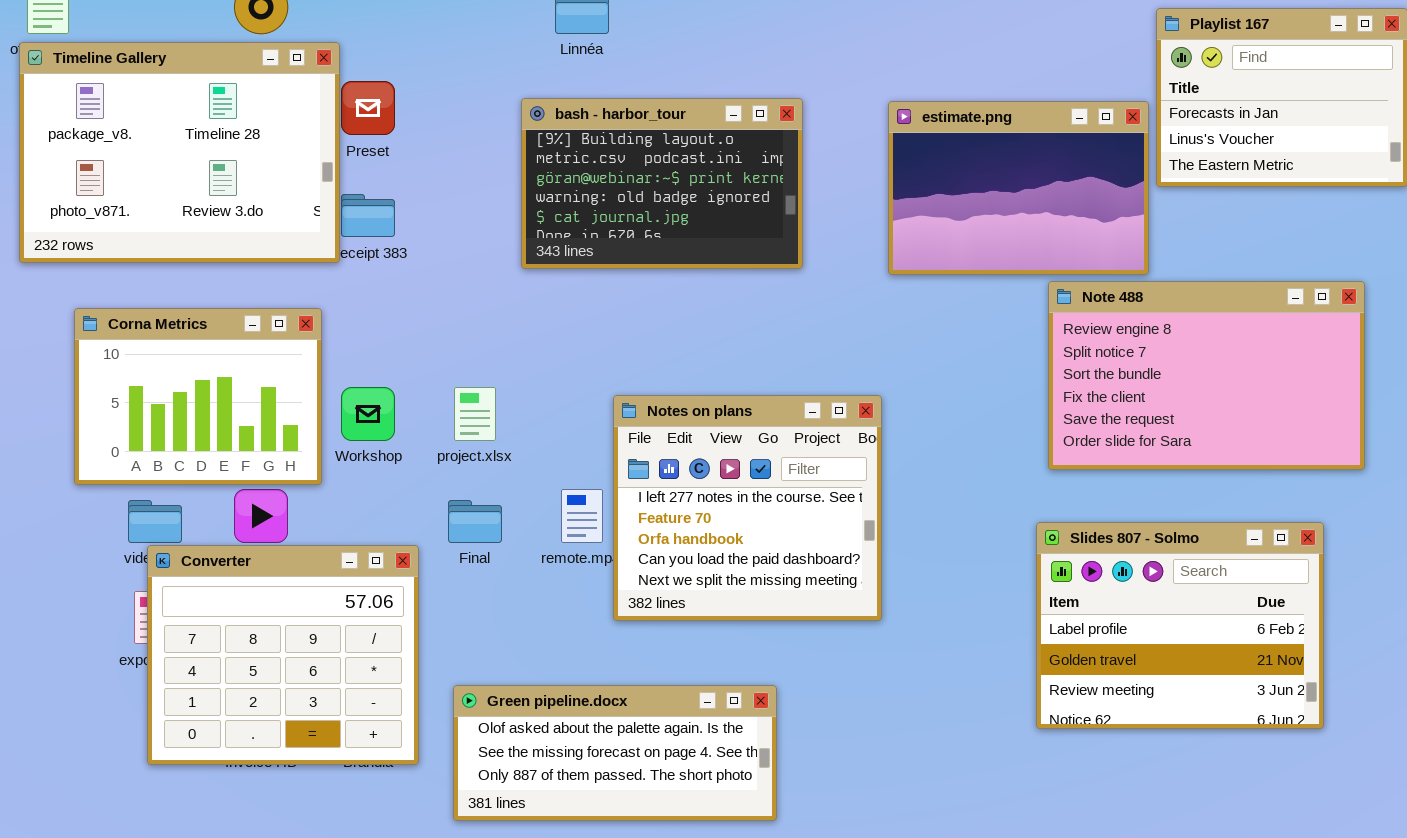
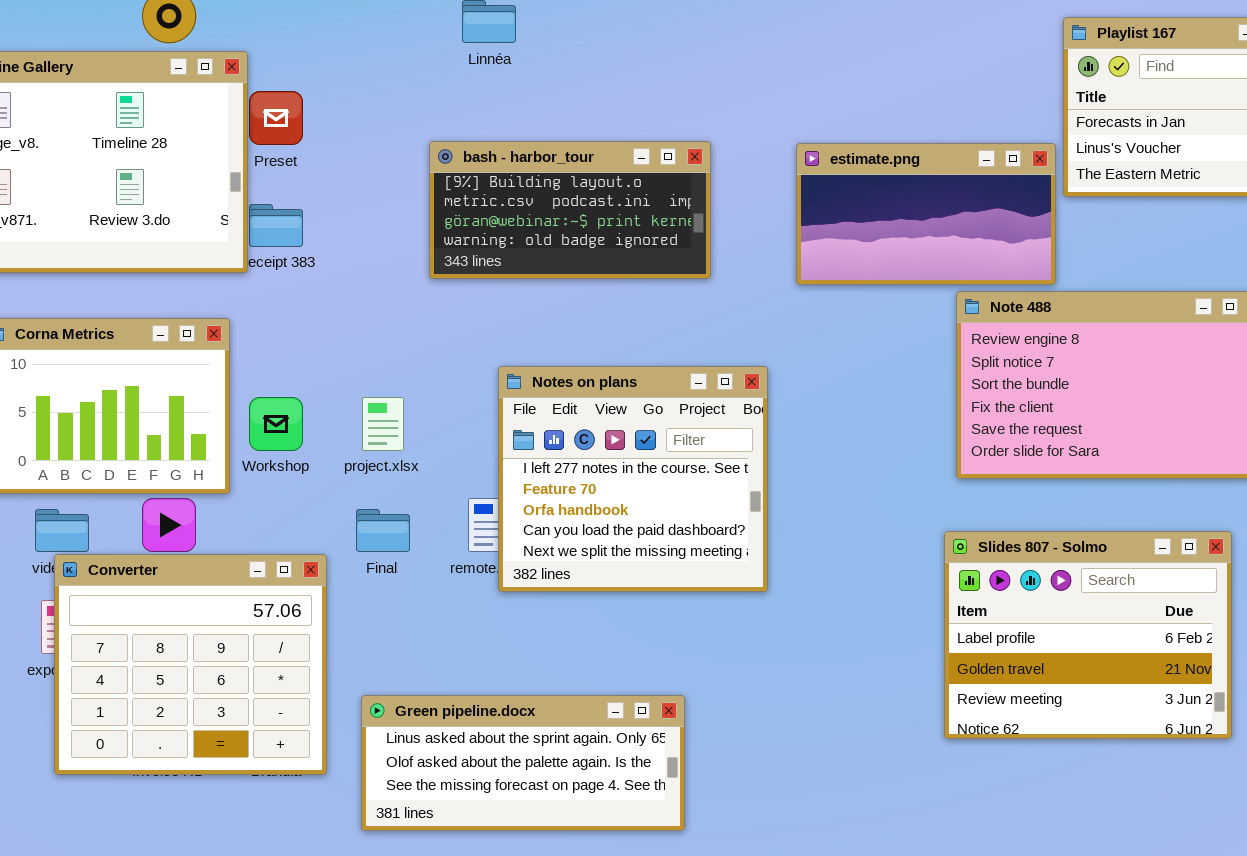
bash - harbor_tour: [521,98,803,269] -> [429,141,711,279], resized
estimate.png: [888,101,1149,275] -> [796,143,1056,285], resized
Notes on plans: [613,395,882,621] -> [498,366,768,592], moved
Green pipeline.docx: [453,685,777,821] -> [361,695,685,831], scrolled up 1 row

